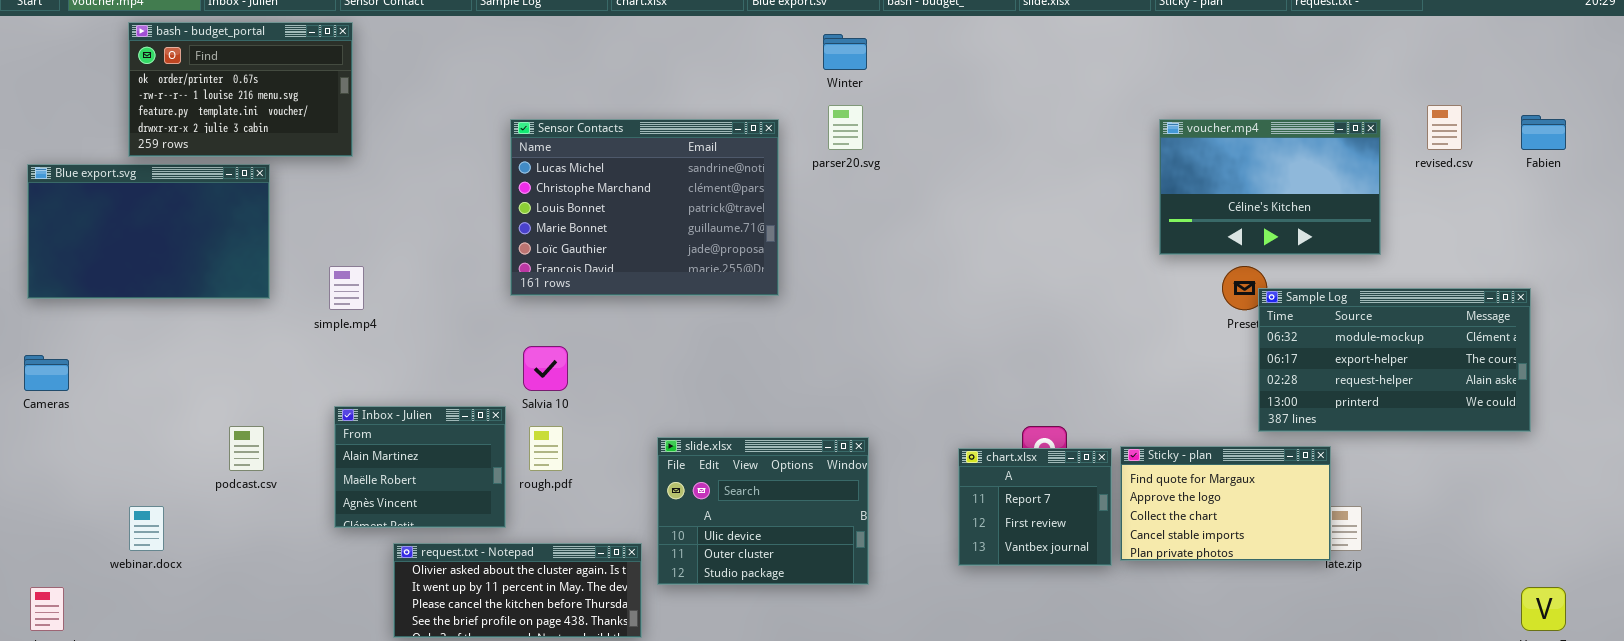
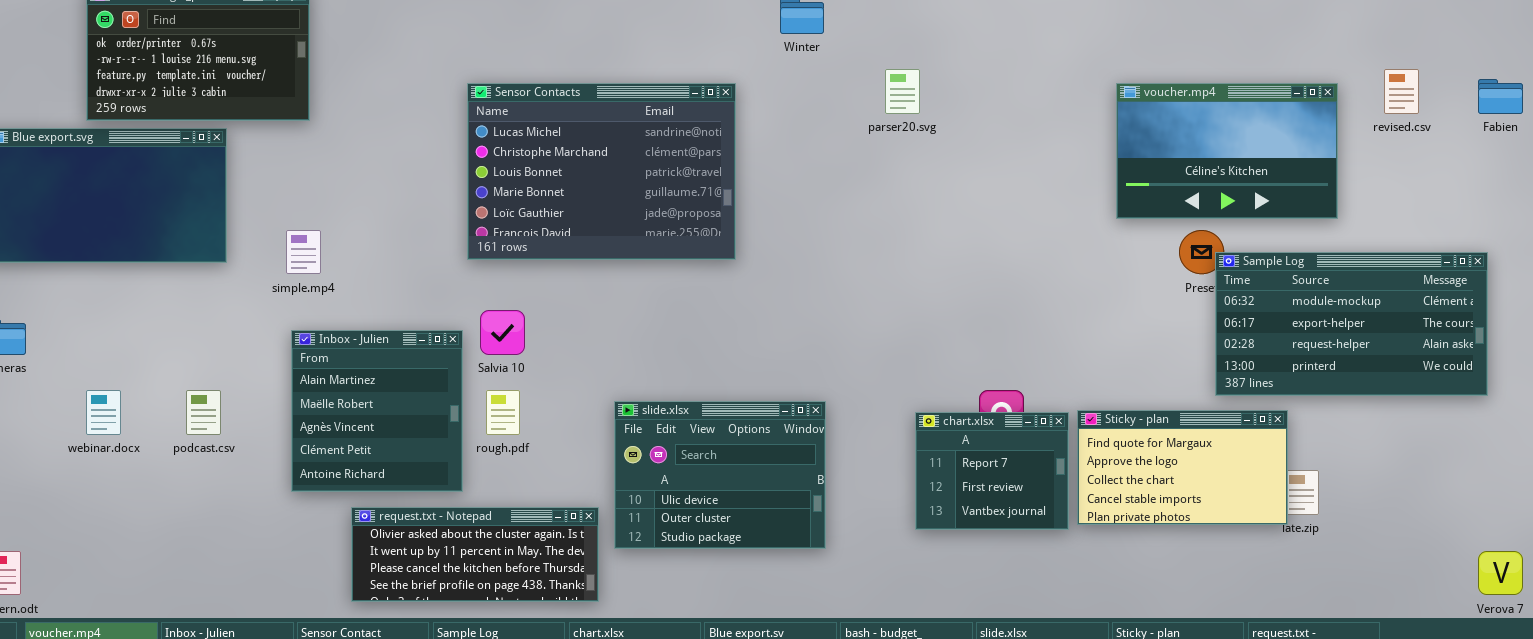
parser20.svg: [828,105,863,150] -> [885,69,920,114], moved
Inbox - Julien: [334,406,506,528] -> [291,330,463,492], resized
webinar.docx: [129,506,164,551] -> [86,390,121,435], moved

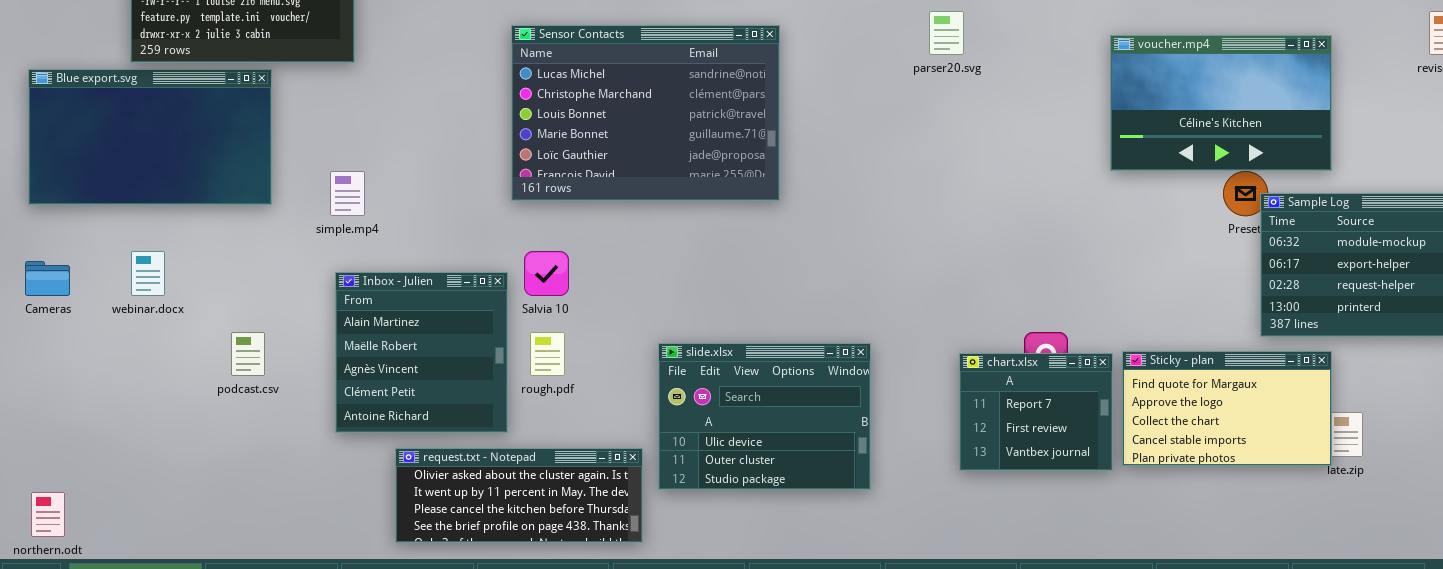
voucher.mp4: [1116,83,1338,219] -> [1110,35,1332,171], moved
webinar.docx: [86,390,121,435] -> [131,251,165,296], moved

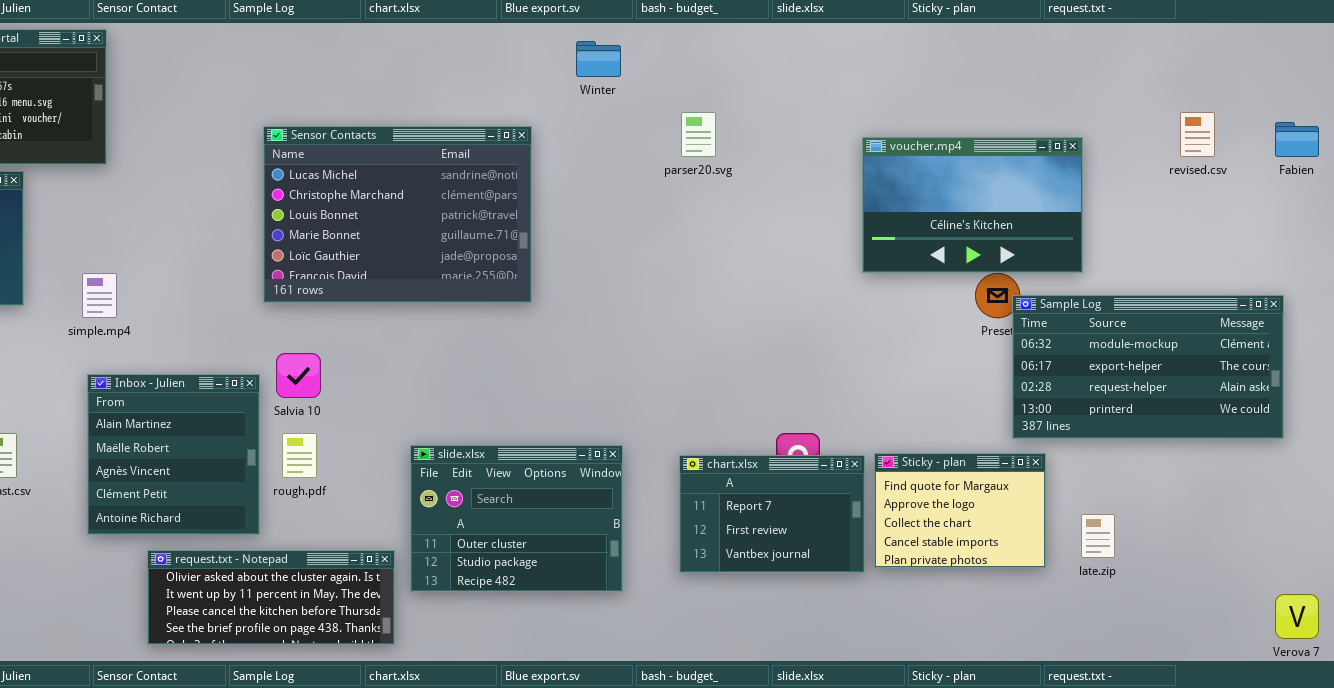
slide.xlsx: [658,343,871,490] -> [410,445,623,592], scrolled down 1 row
Sticky - plan: [1122,351,1332,466] -> [874,453,1046,568], resized
chart.xlsx: [959,353,1113,471] -> [679,455,865,573], resized

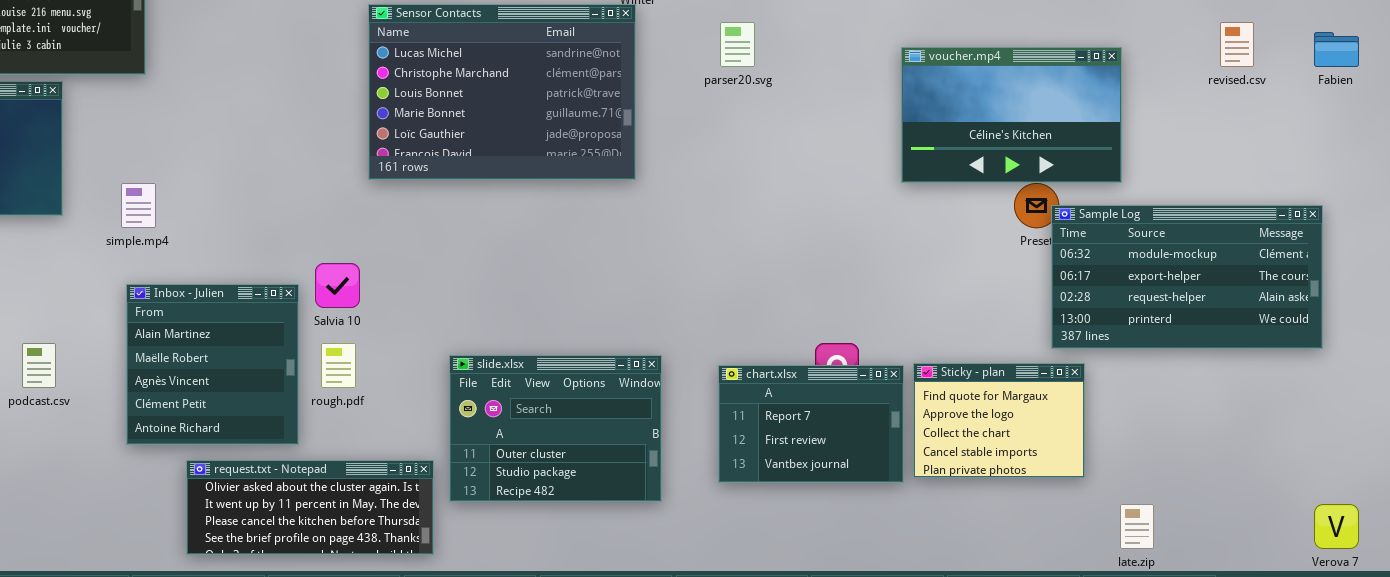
Sensor Contacts: [263,126,532,303] -> [368,4,636,180], moved
late.zip: [1081,514,1115,558] -> [1120,504,1154,549], moved

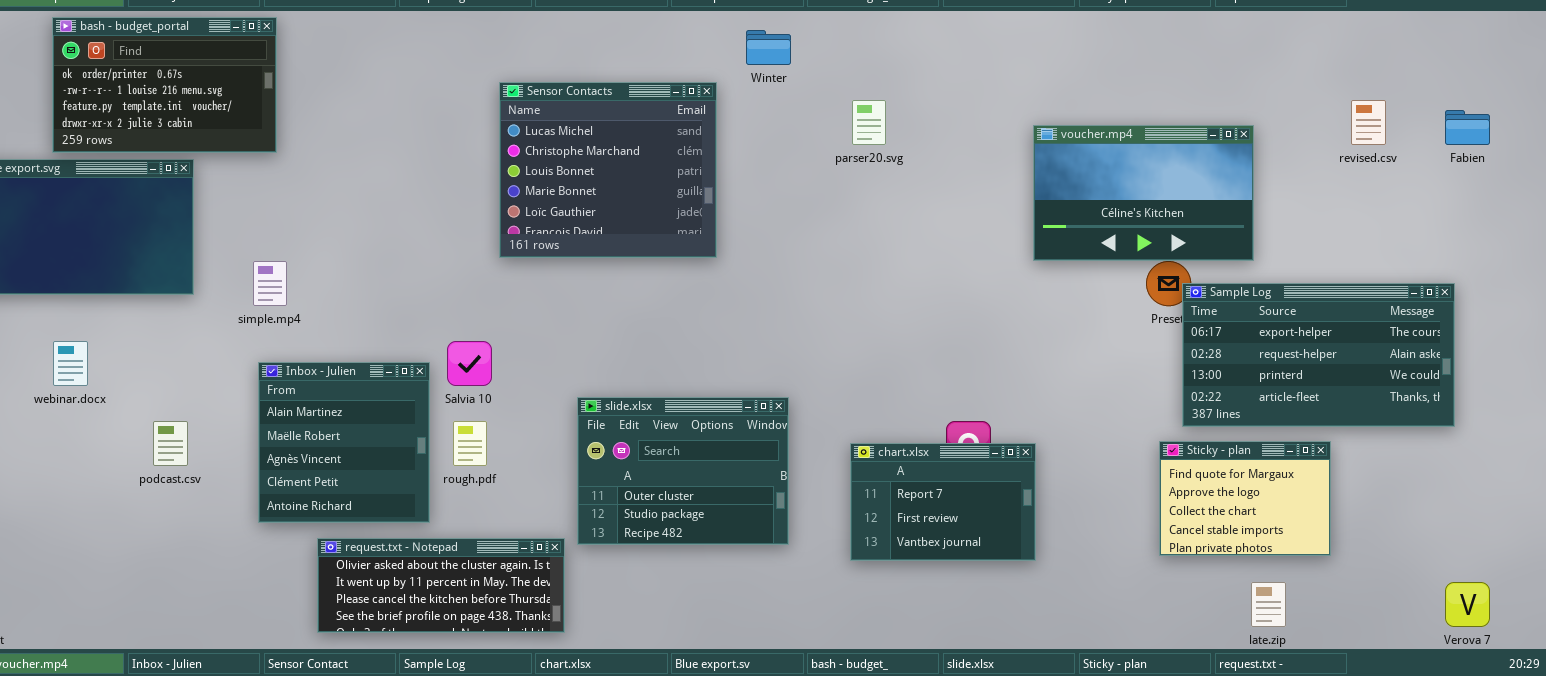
Sensor Contacts: [368,4,636,180] -> [499,82,717,258], resized
Sample Log: [1051,205,1323,349] -> [1182,283,1455,427], scrolled down 1 row
slide.xlsx: [449,355,662,502] -> [577,397,789,545], moved
Sticky - plan: [913,363,1085,478] -> [1159,441,1331,556], moved

